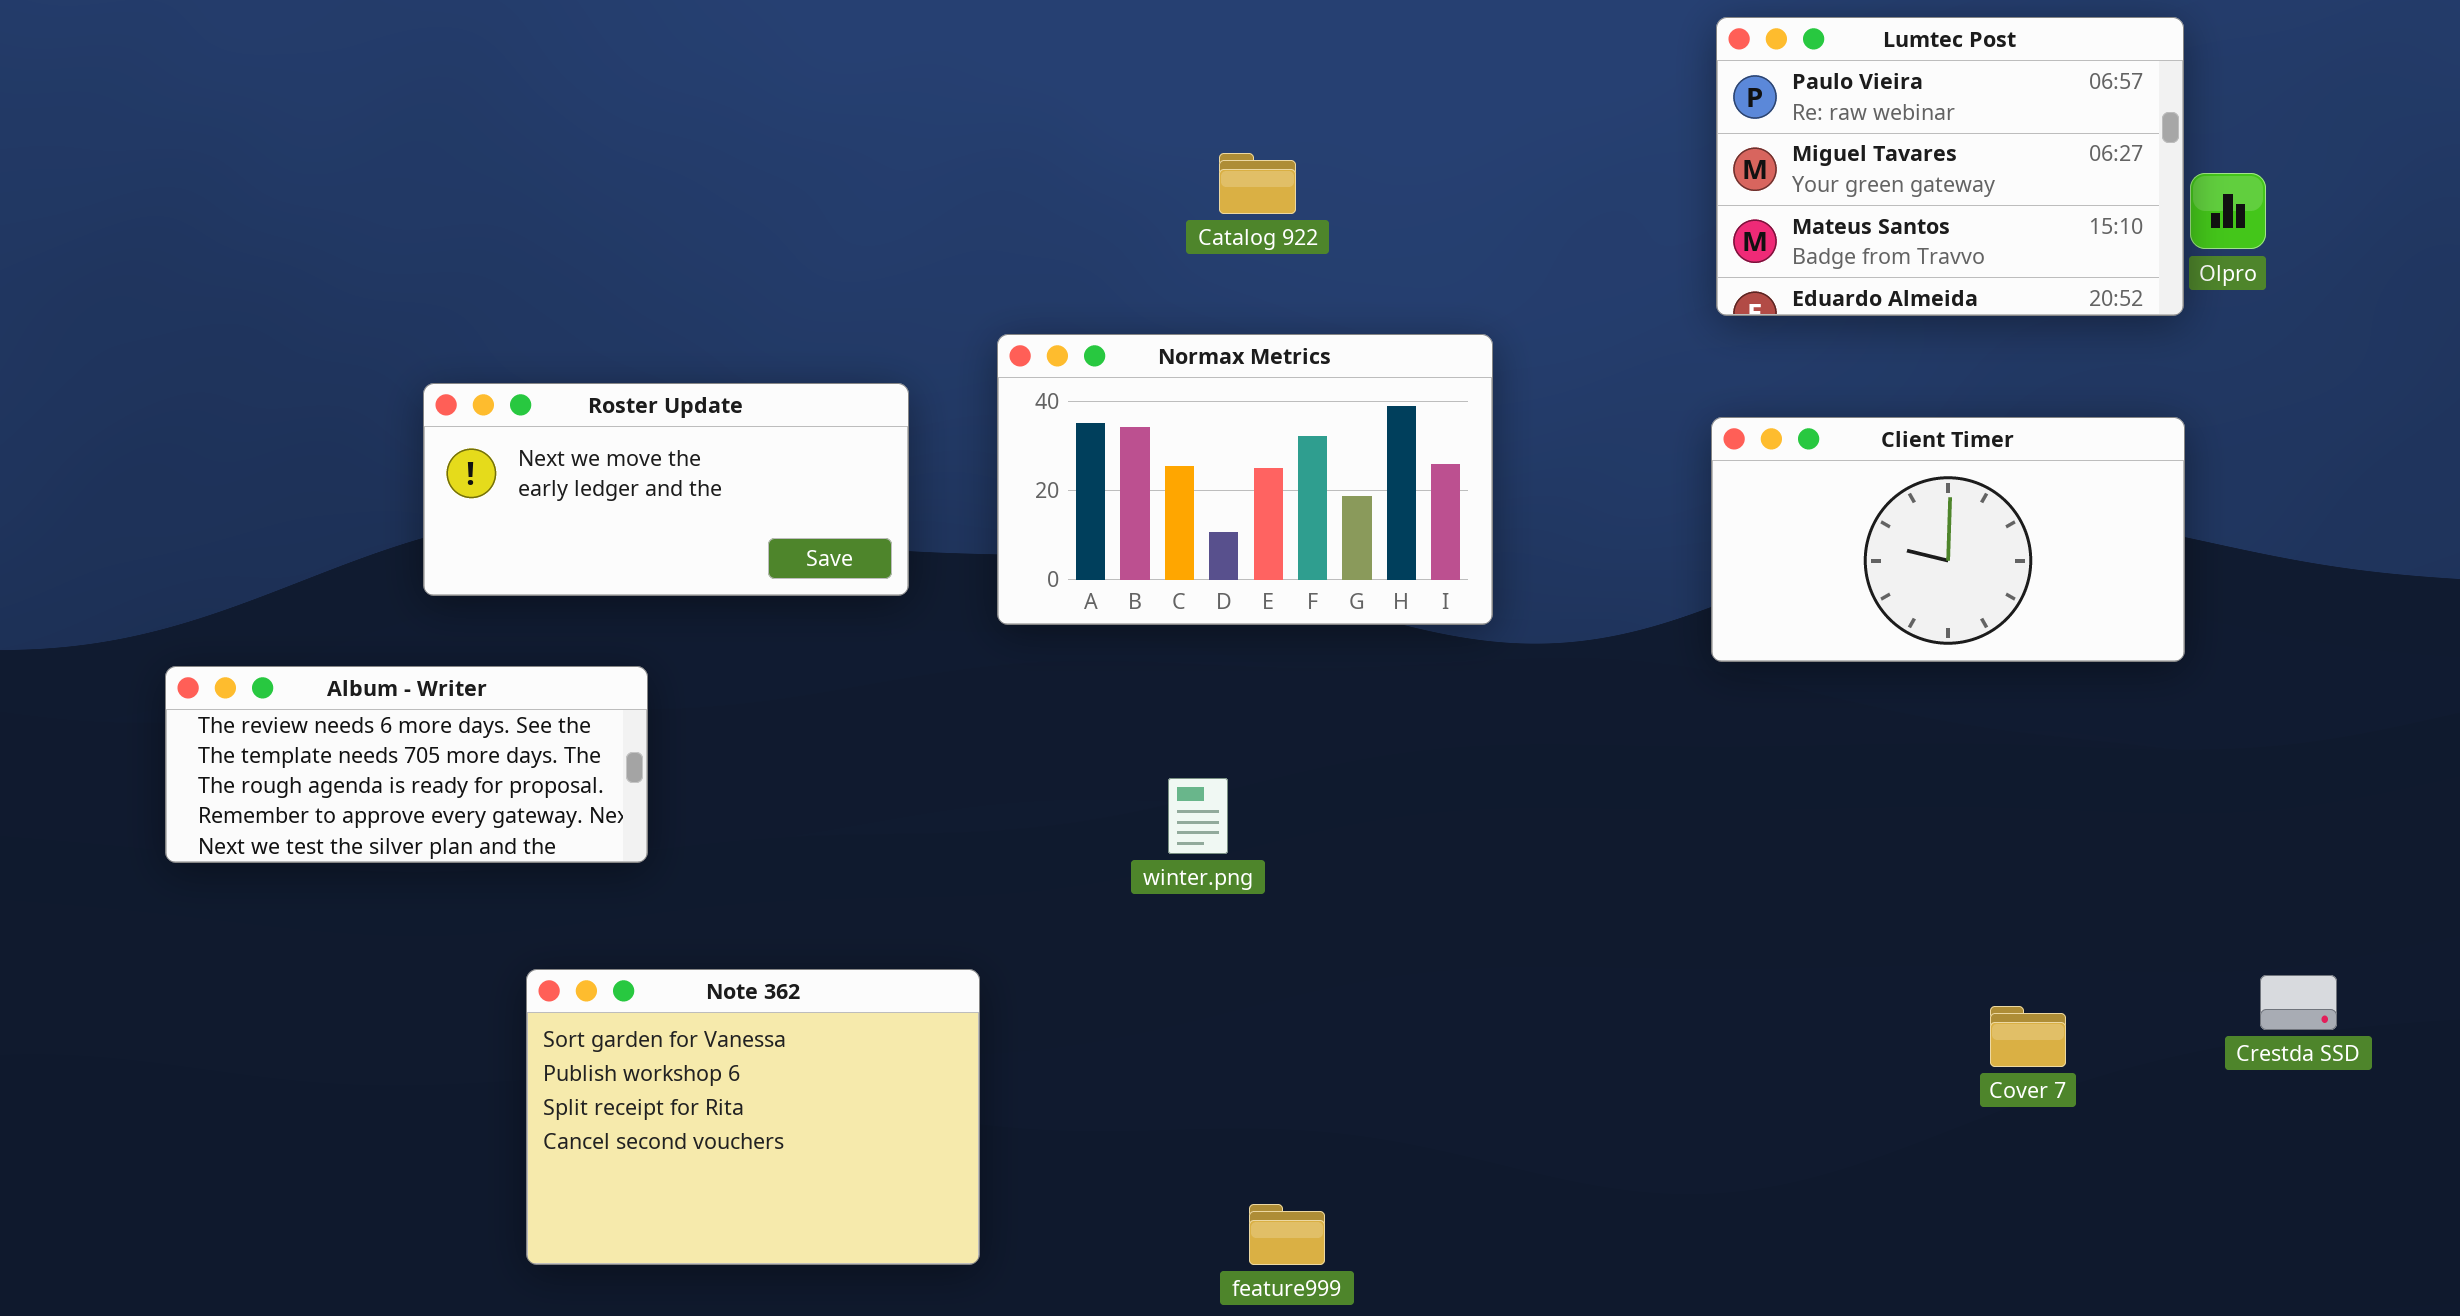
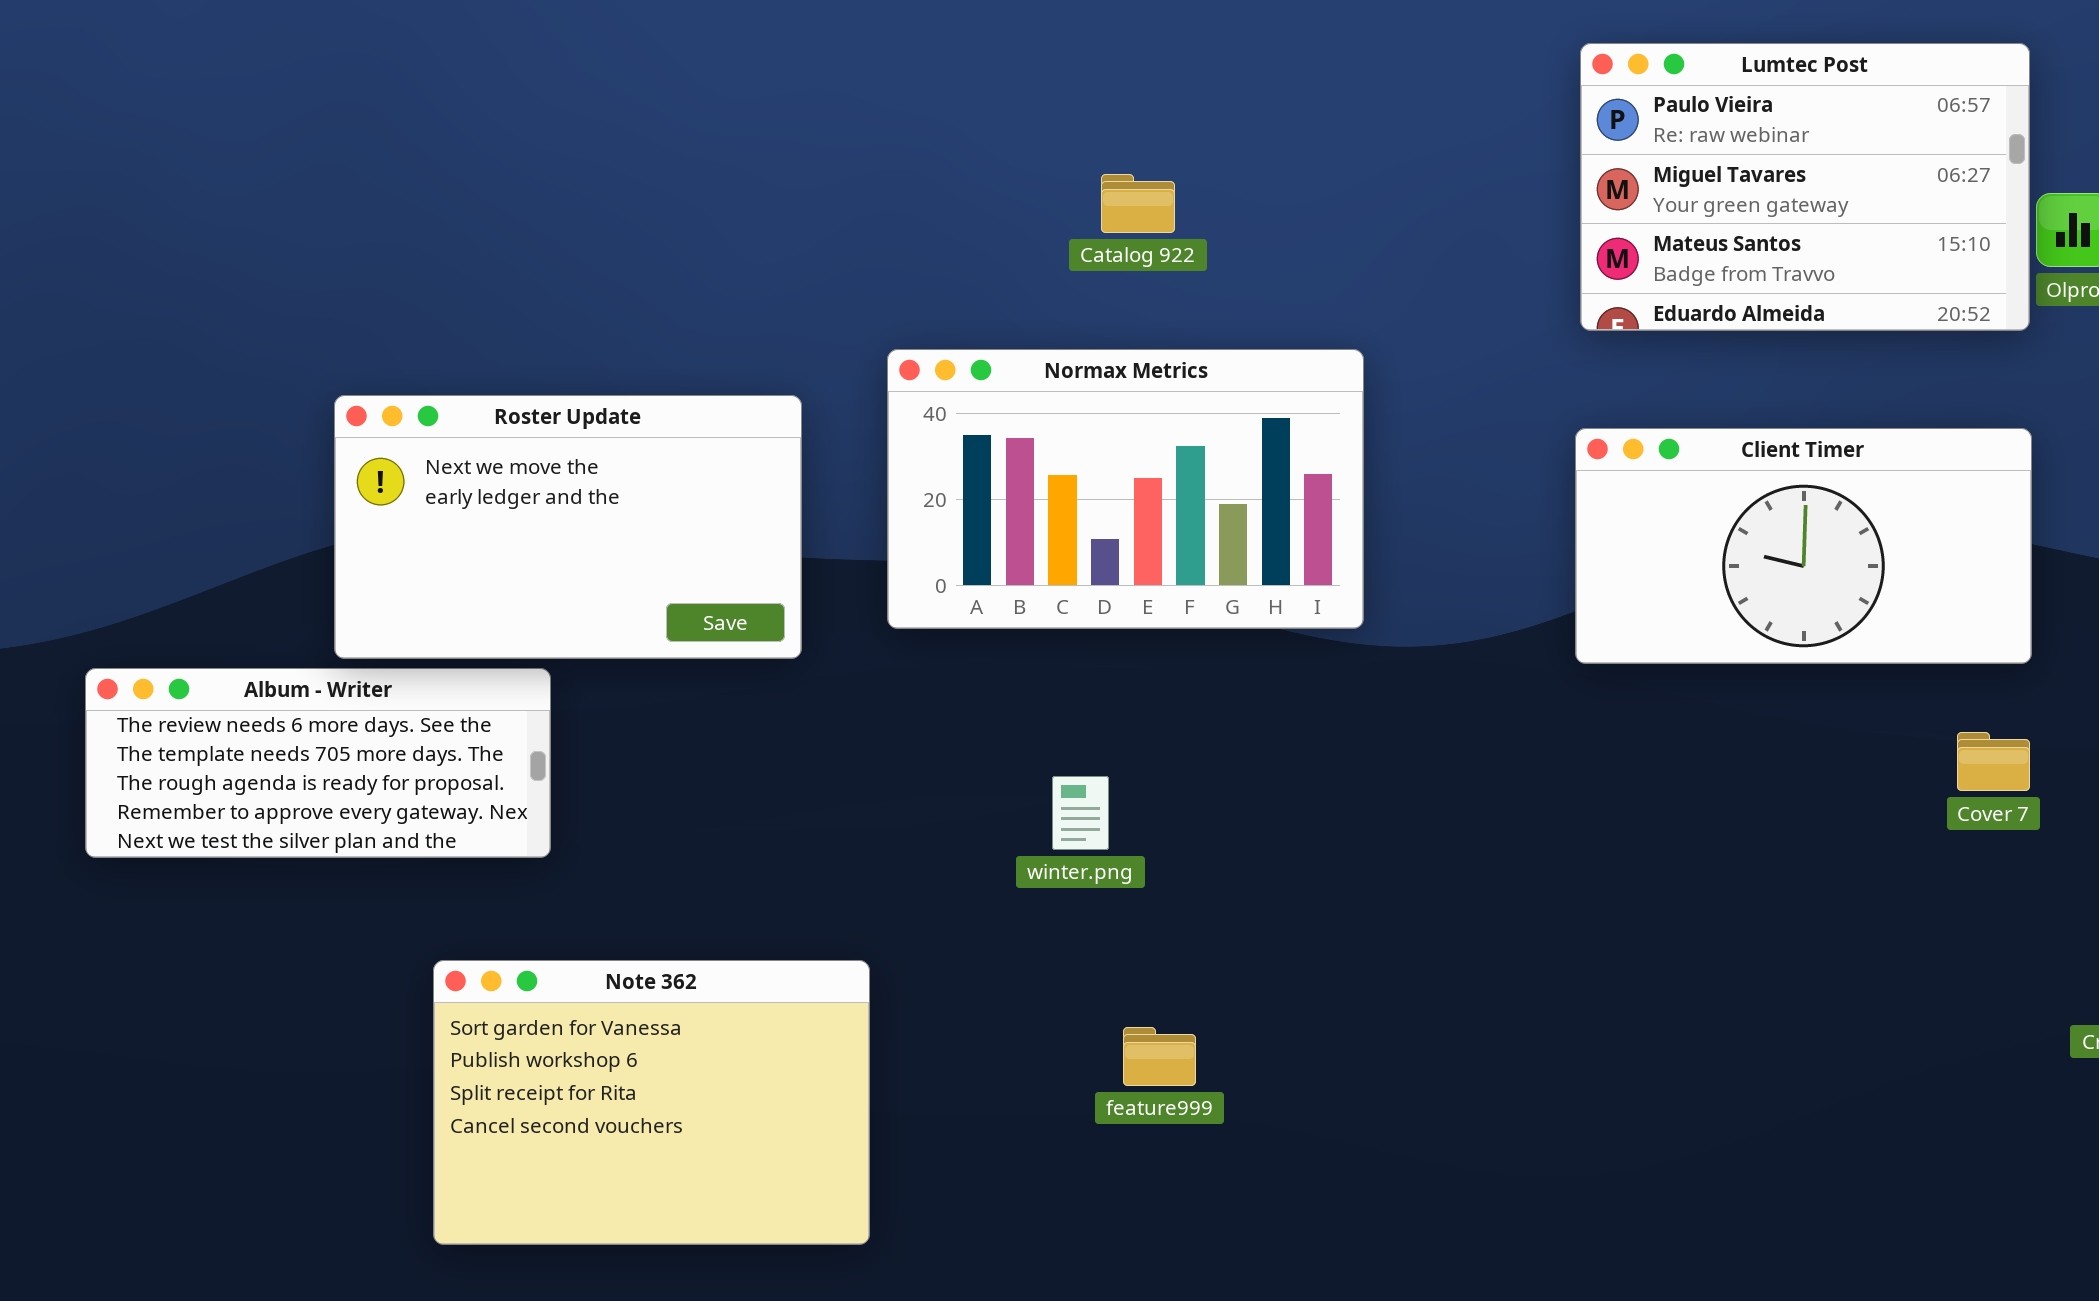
Roster Update: [423,383,909,596] -> [334,395,802,659], resized
Cover 7: [1990,1006,2066,1067] -> [1957,732,2030,791], moved
feature999: [1249,1204,1325,1265] -> [1123,1027,1196,1086], moved

